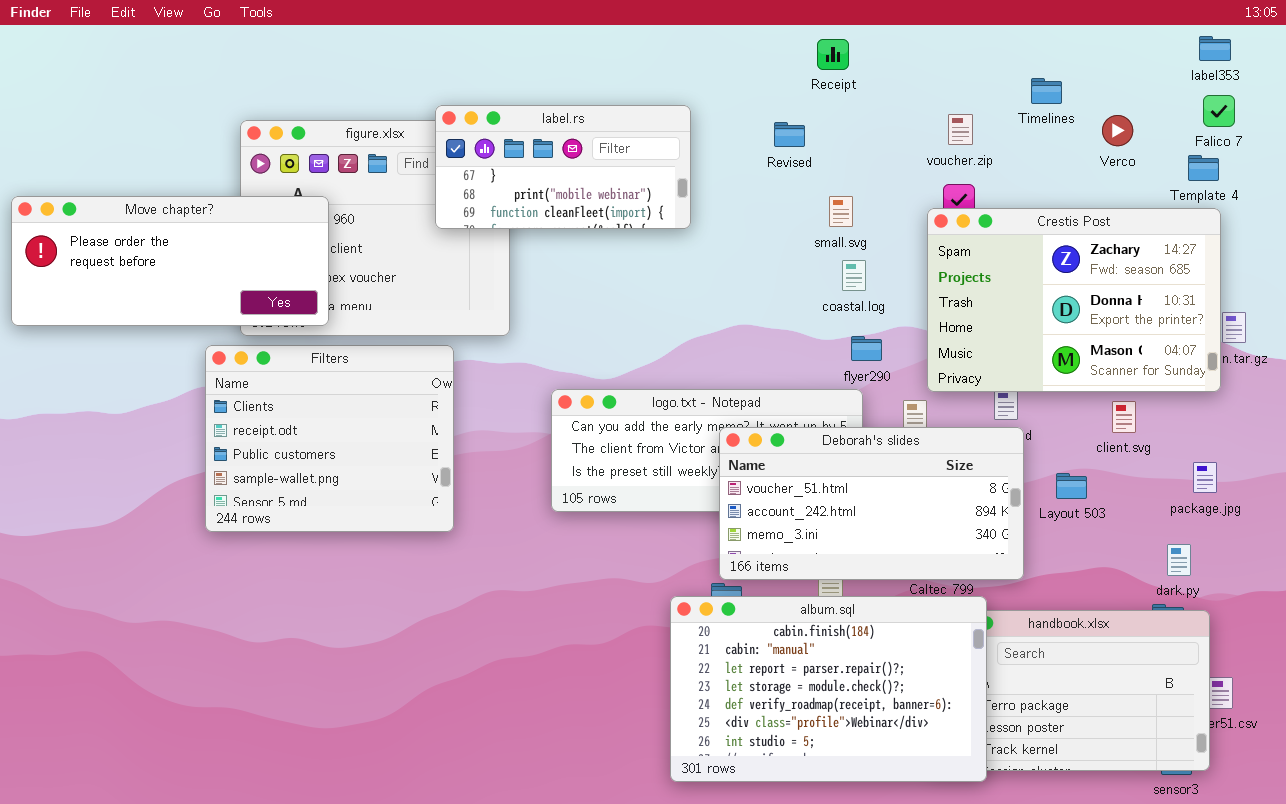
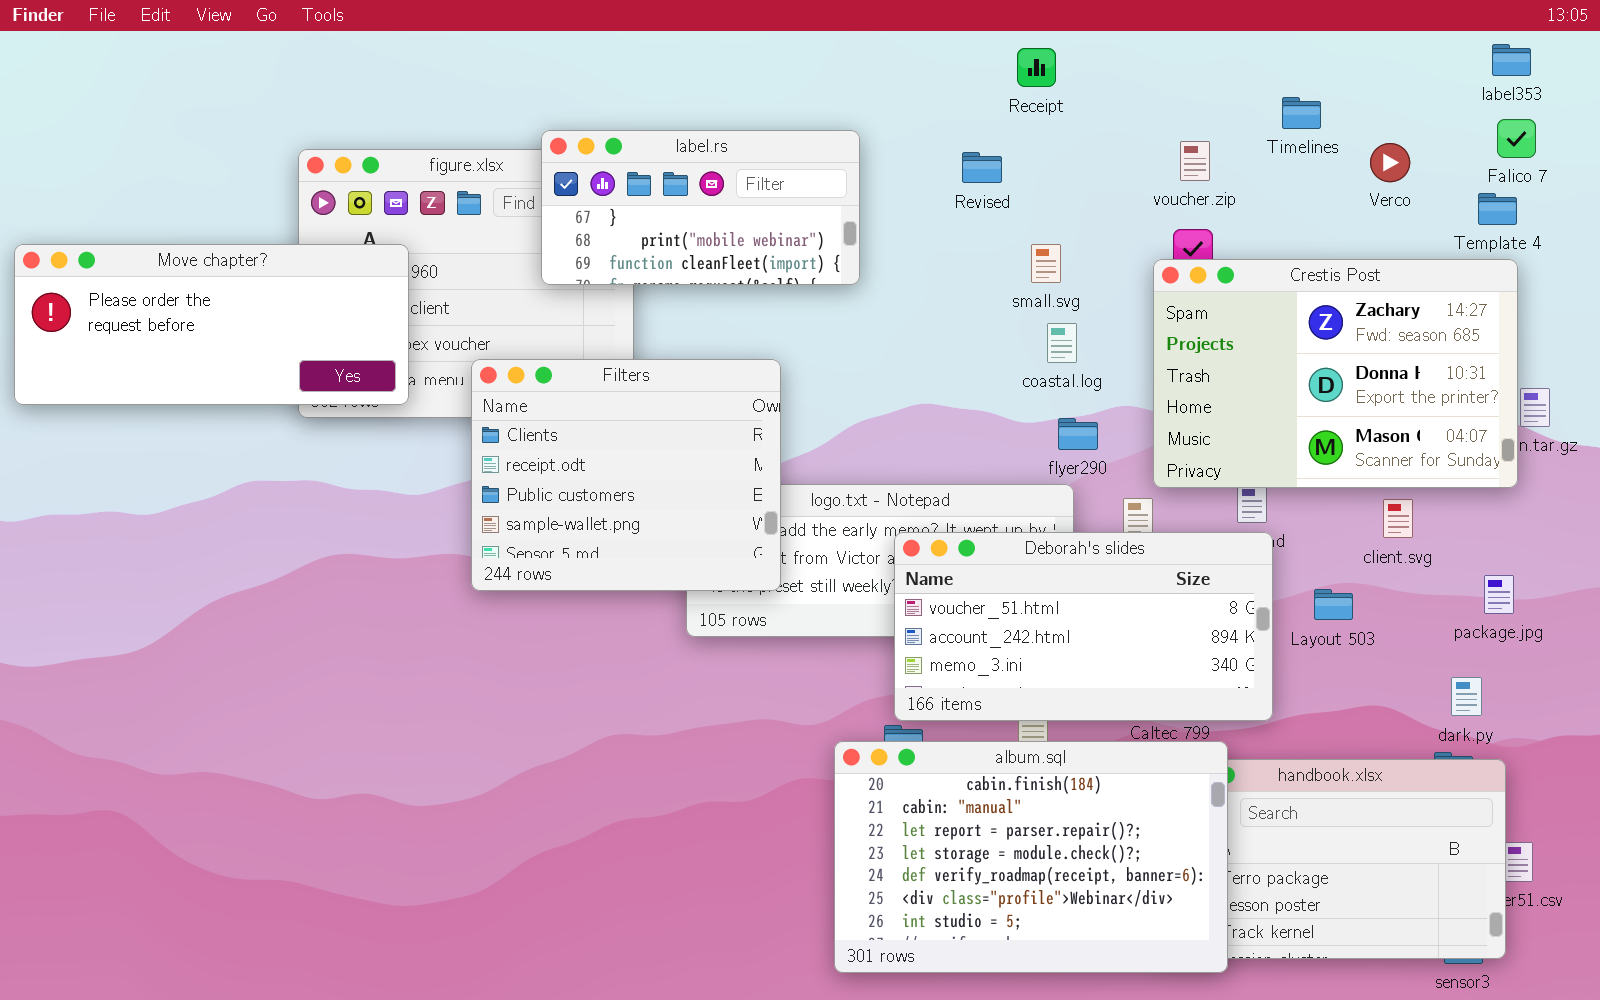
Filters: [205,345,454,532] -> [471,359,781,591], moved

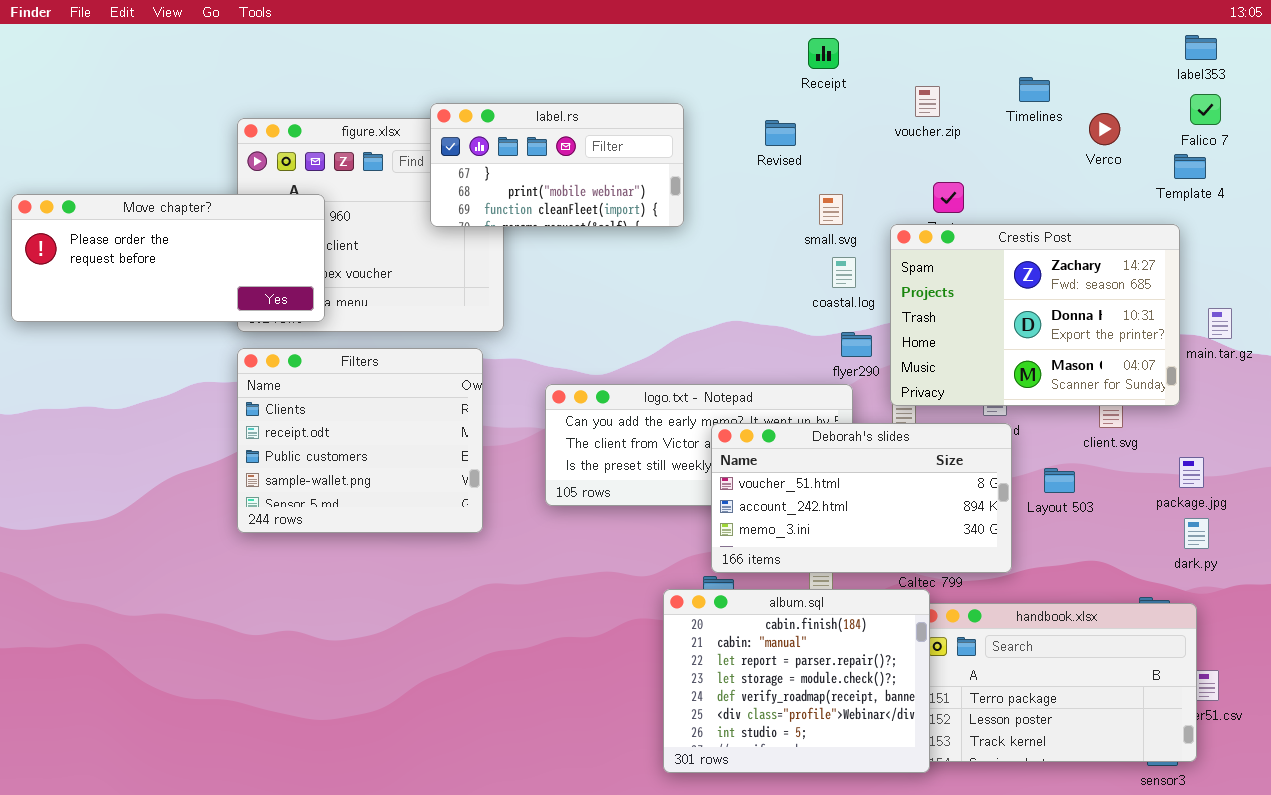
voucher.zip: [1180,141,1210,181] -> [915,86,940,117], moved
Crestis Post: [1153,259,1518,488] -> [890,224,1180,406], moved
Filters: [471,359,781,591] -> [237,348,483,533], moved
dark.py: [1451,677,1482,716] -> [1184,518,1209,549], moved
album.sql: [834,741,1228,973] -> [663,589,930,773], resized

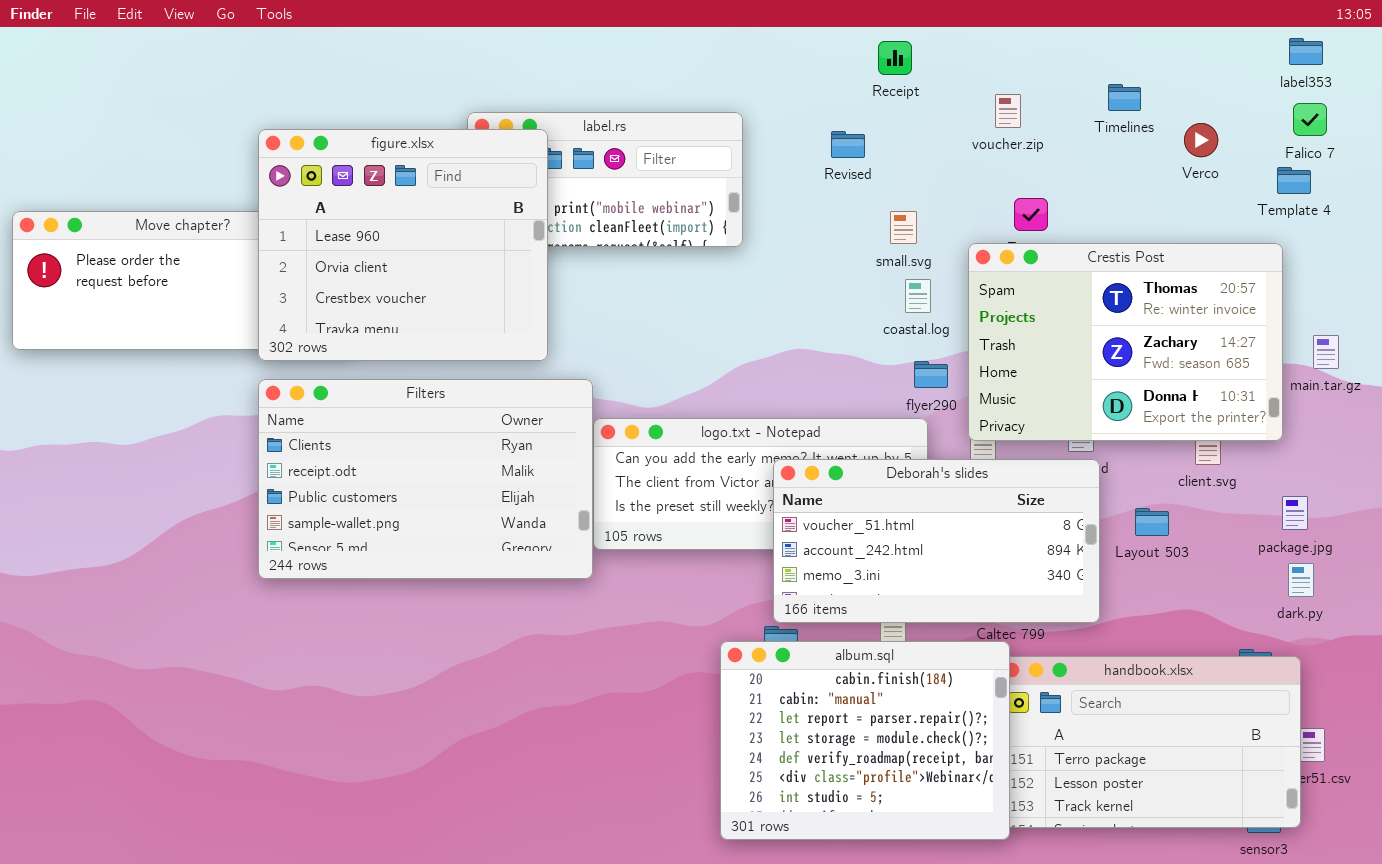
figure.xlsx: [237,118,504,332] -> [258,129,548,361], raised
Crestis Post: [890,224,1180,406] -> [968,243,1283,441], scrolled up 1 row
Filters: [237,348,483,533] -> [258,379,593,579], resized

